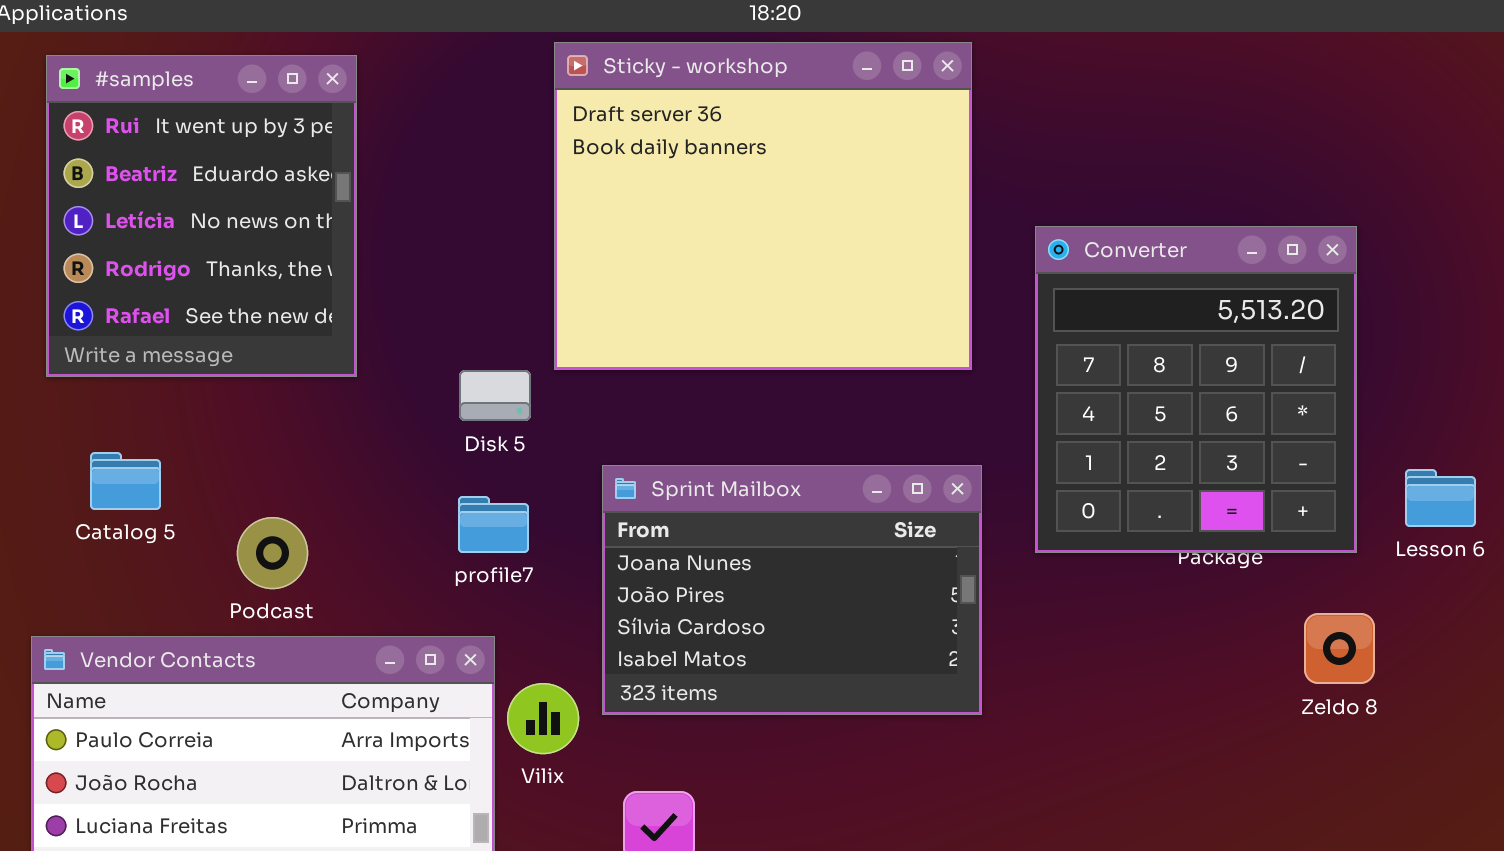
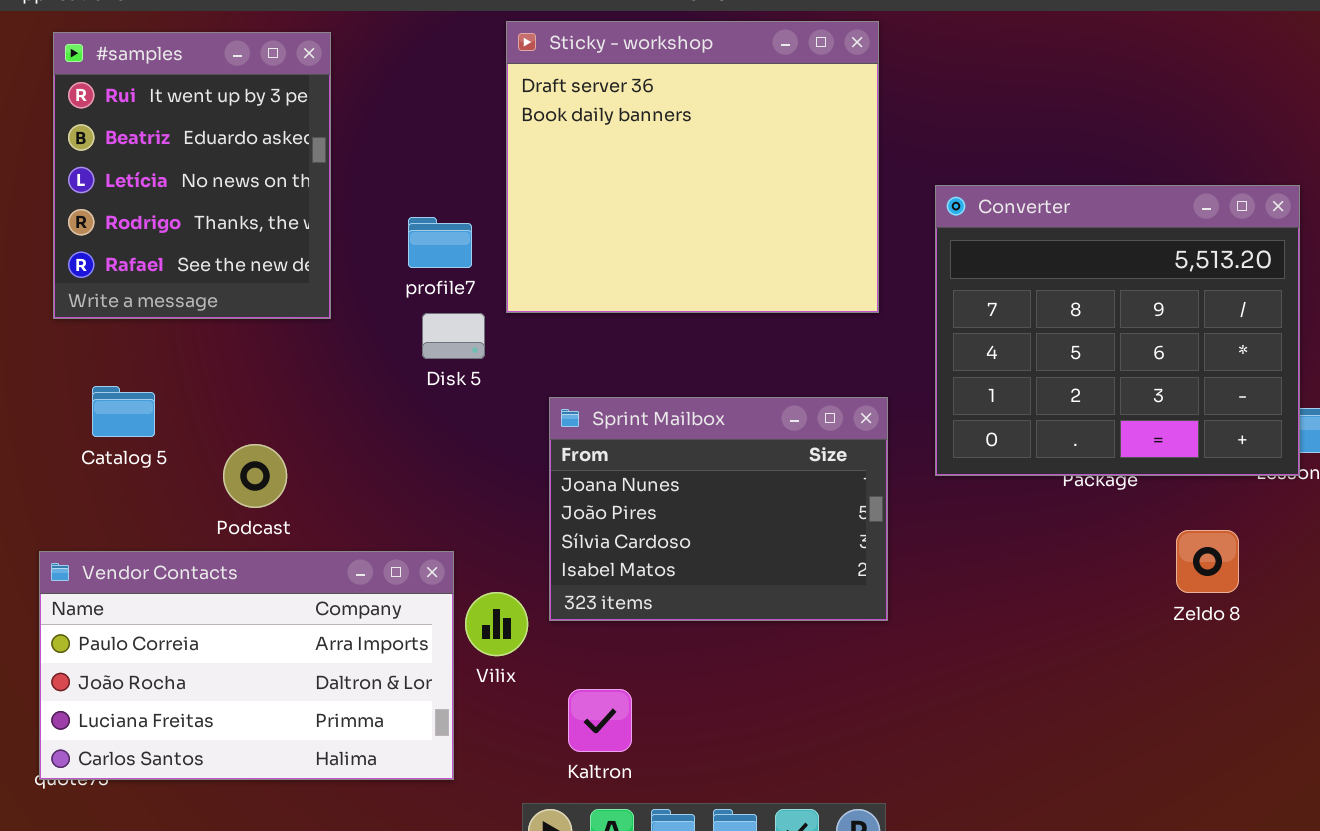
Converter: [1035,226,1357,553] -> [935,185,1300,476], resized
profile7: [458,496,529,553] -> [408,217,472,268], moved

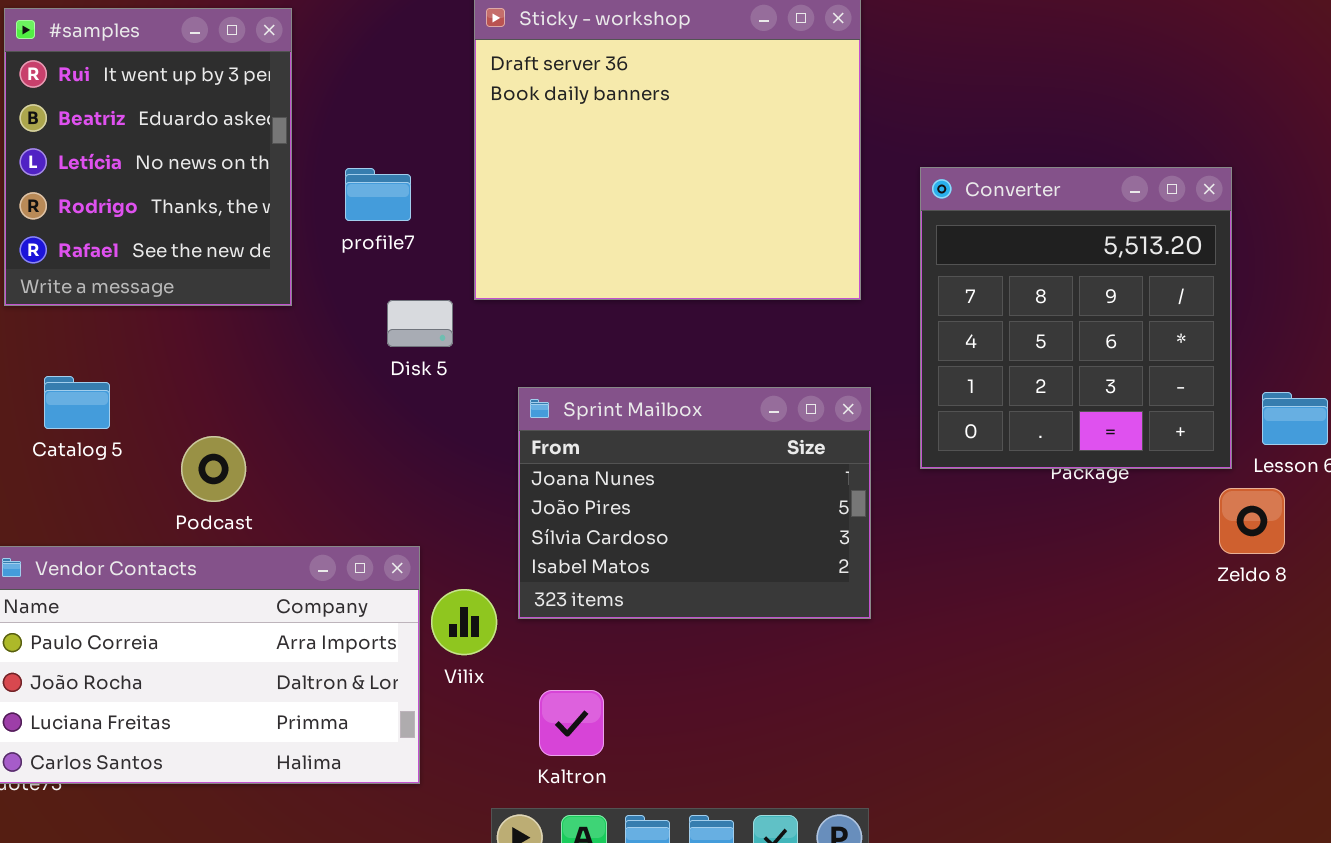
Converter: [935,185,1300,476] -> [920,167,1232,469], resized
profile7: [408,217,472,268] -> [345,168,411,221], moved
Zeldo 8: [1176,530,1239,593] -> [1219,488,1285,554], moved

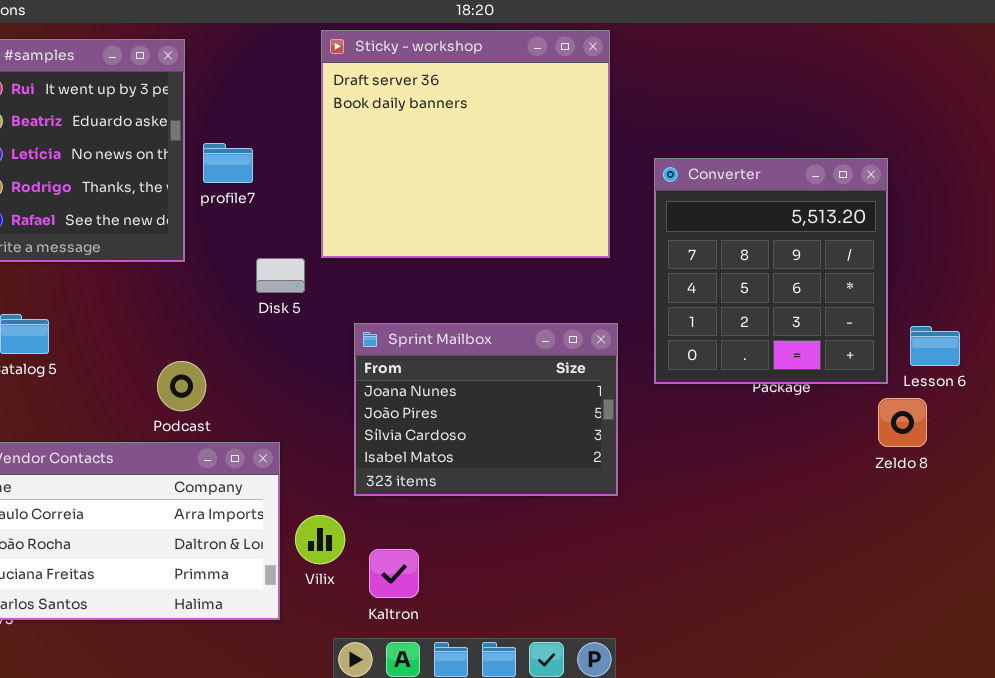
profile7: [345,168,411,221] -> [203,143,253,183], moved
Podcast: [181,436,246,502] -> [157,361,206,411], moved
Vilix: [431,589,497,655] -> [295,515,345,564], moved

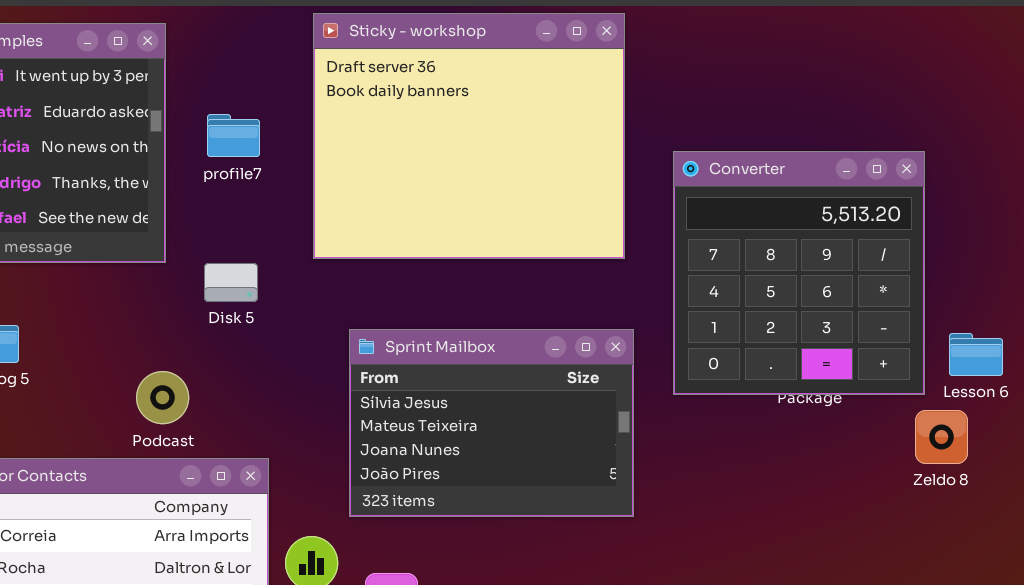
profile7: [203,143,253,183] -> [207,114,260,157], moved
Disk 5: [256,258,305,293] -> [204,263,258,302], moved
Sprint Mailbox: [354,323,618,496] -> [349,329,634,517], scrolled up 2 rows

